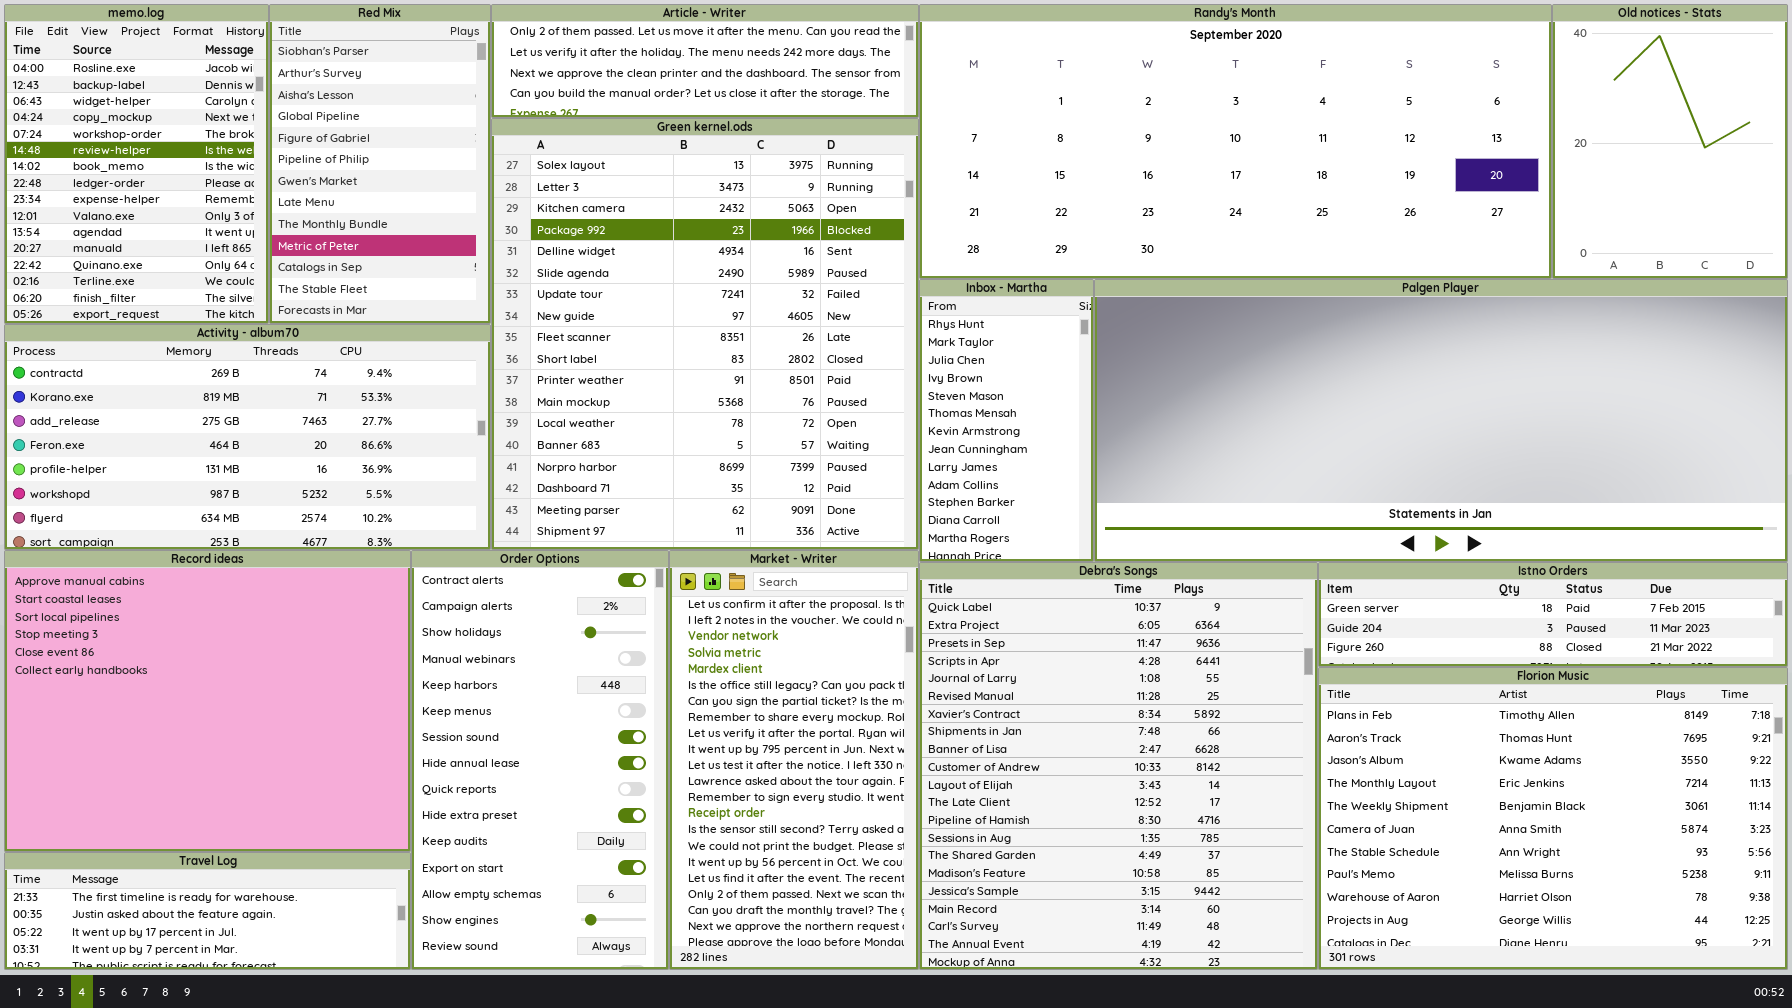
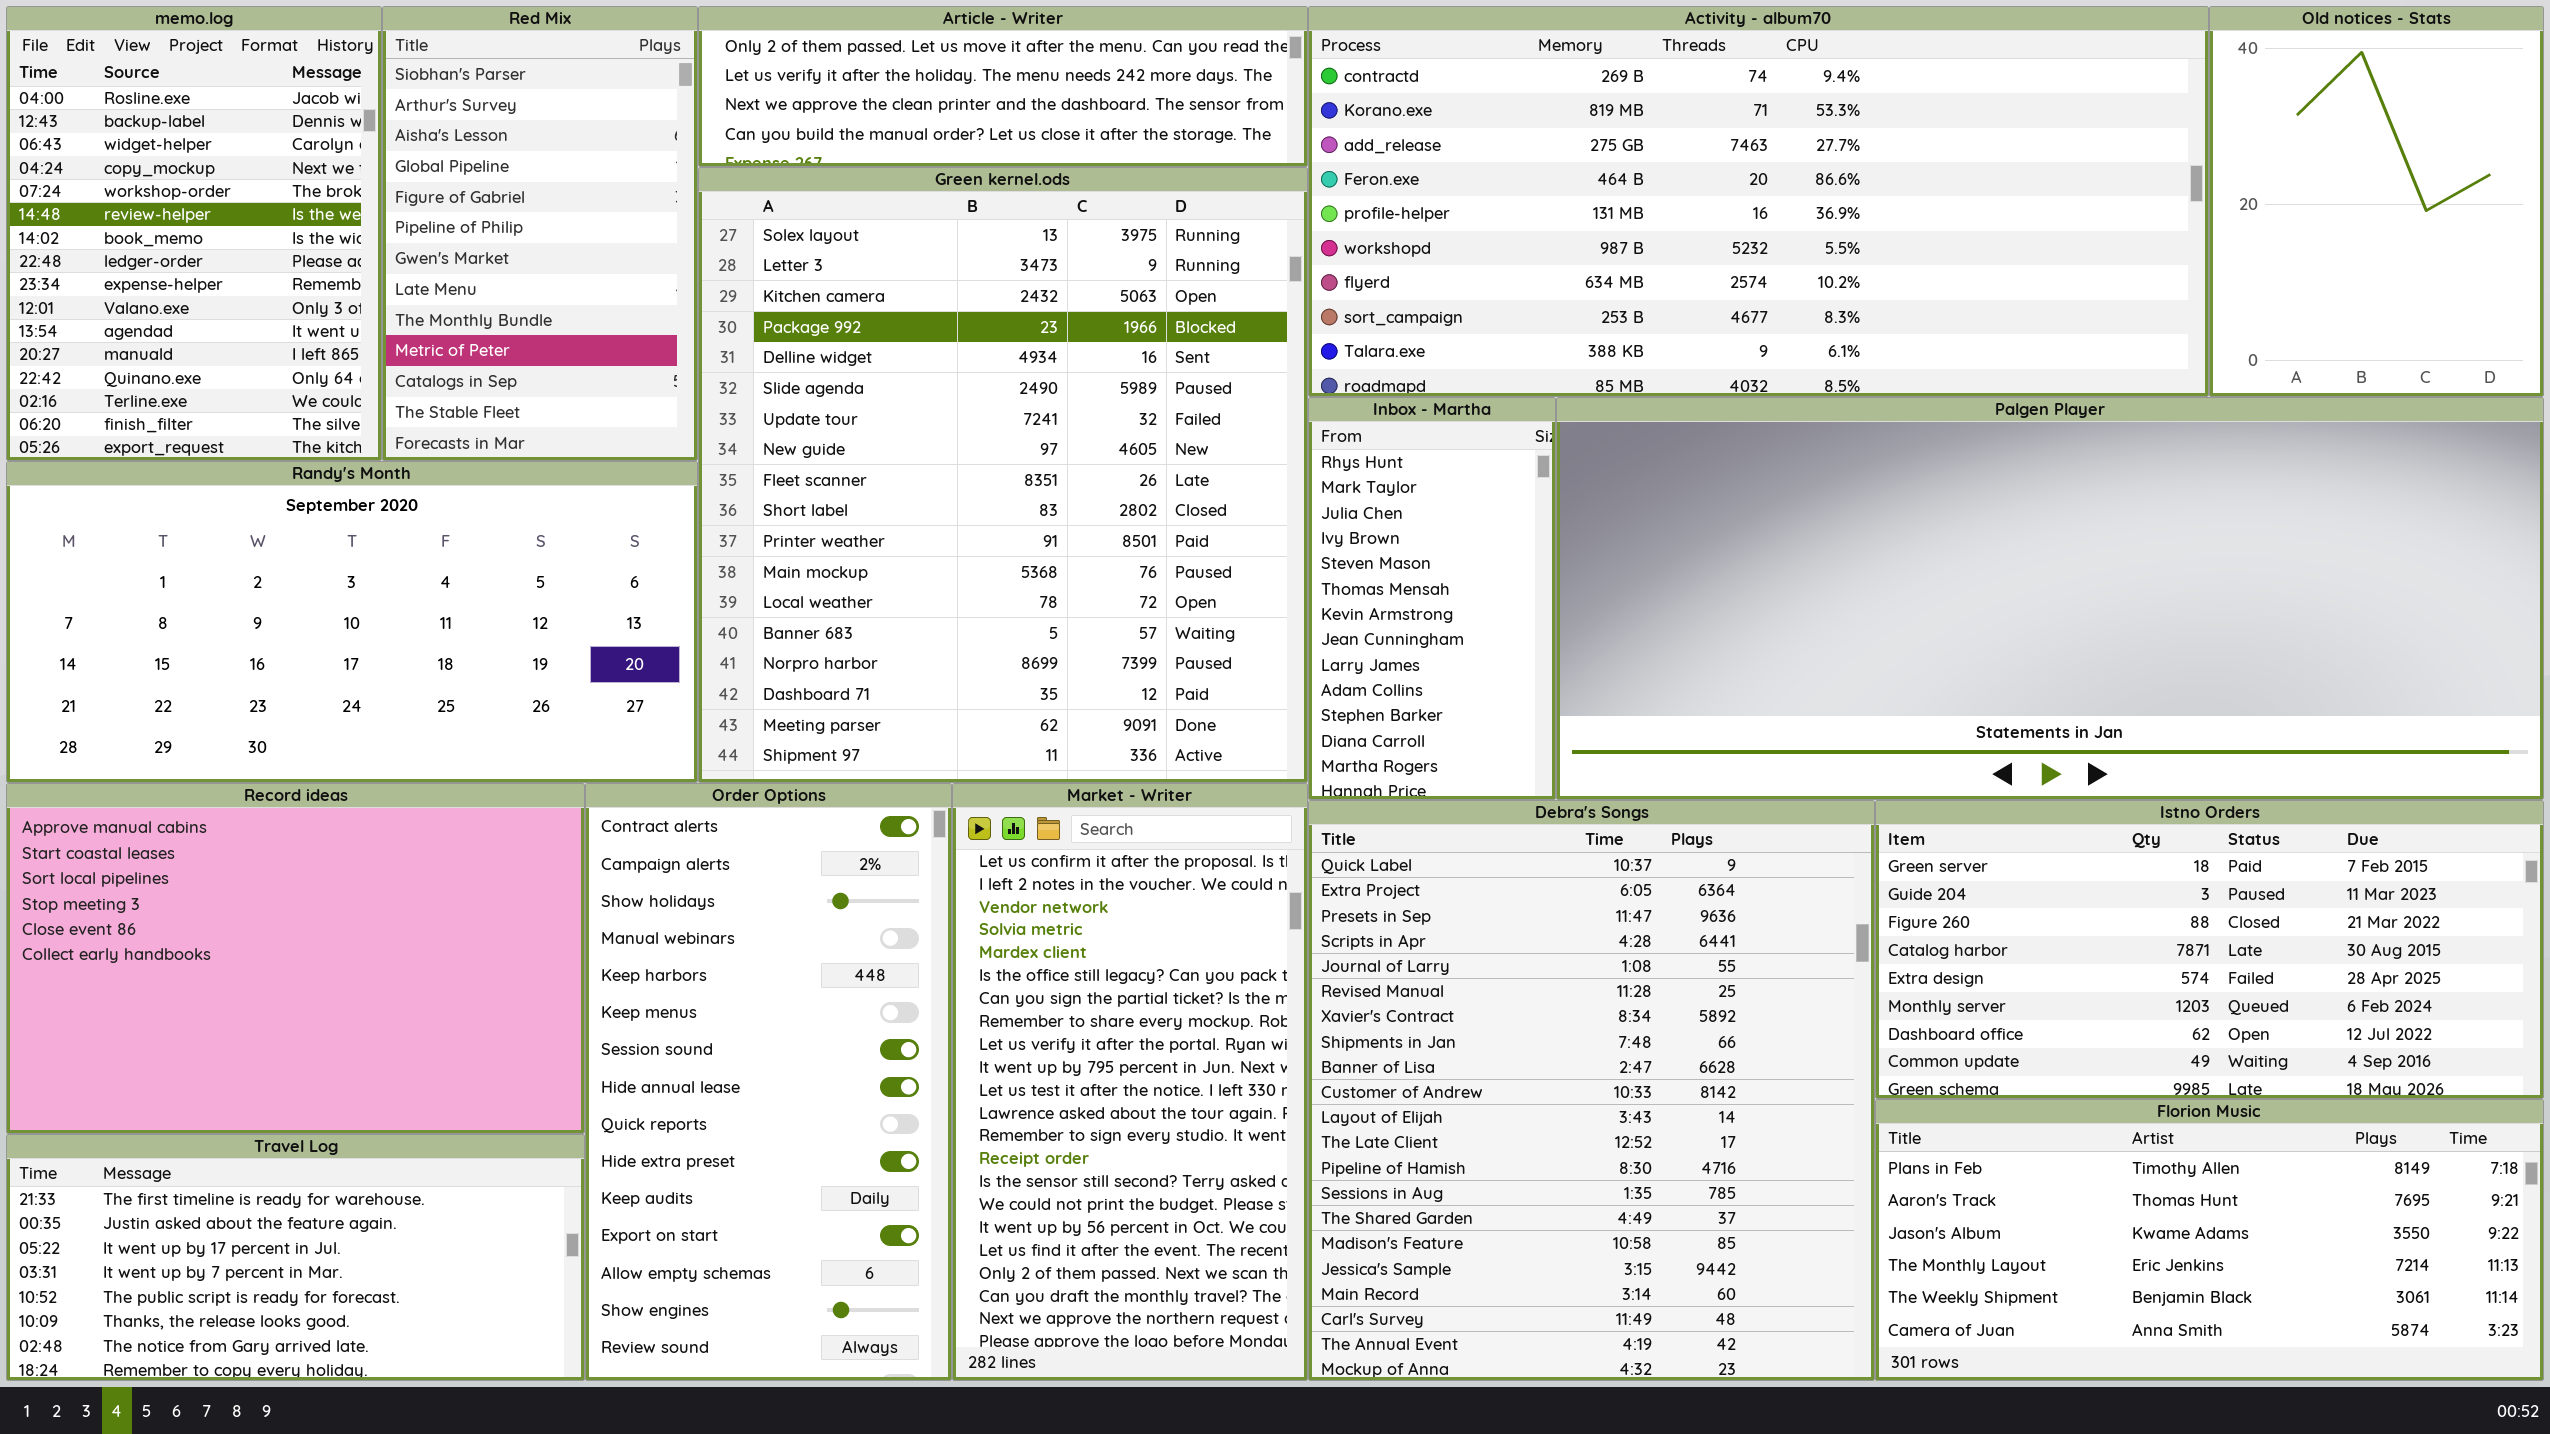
Randy's Month: [919,4,1552,279] -> [6,461,698,783], moved, resized
Activity - album70: [4,324,491,550] -> [1308,6,2209,397], moved, resized
Record ideas: [4,550,411,852] -> [6,783,585,1134], resized
Istno Orders: [1318,562,1788,667] -> [1875,800,2544,1099], resized
Florion Music: [1318,667,1788,970] -> [1875,1099,2544,1381], resized
Travel Log: [4,852,411,970] -> [6,1134,585,1381], resized

